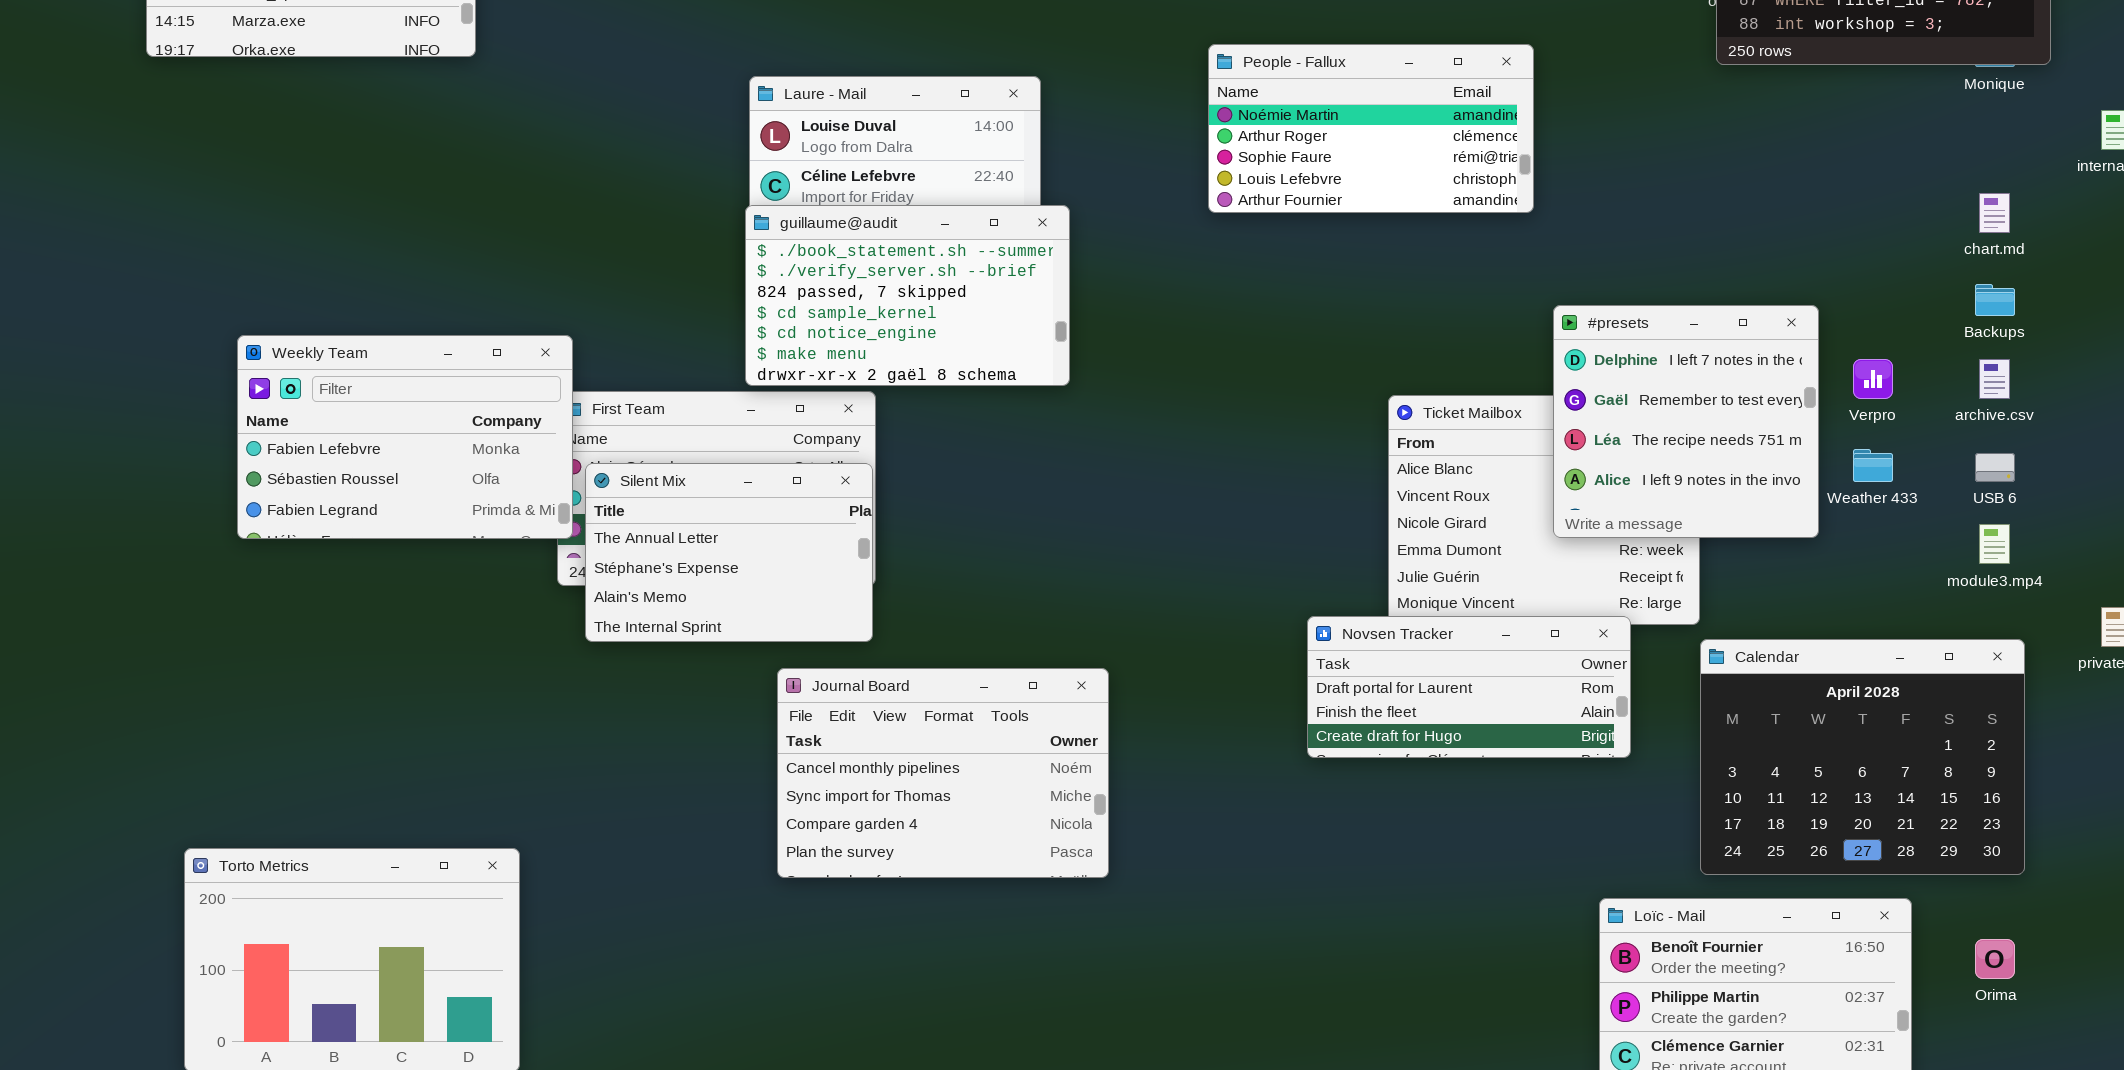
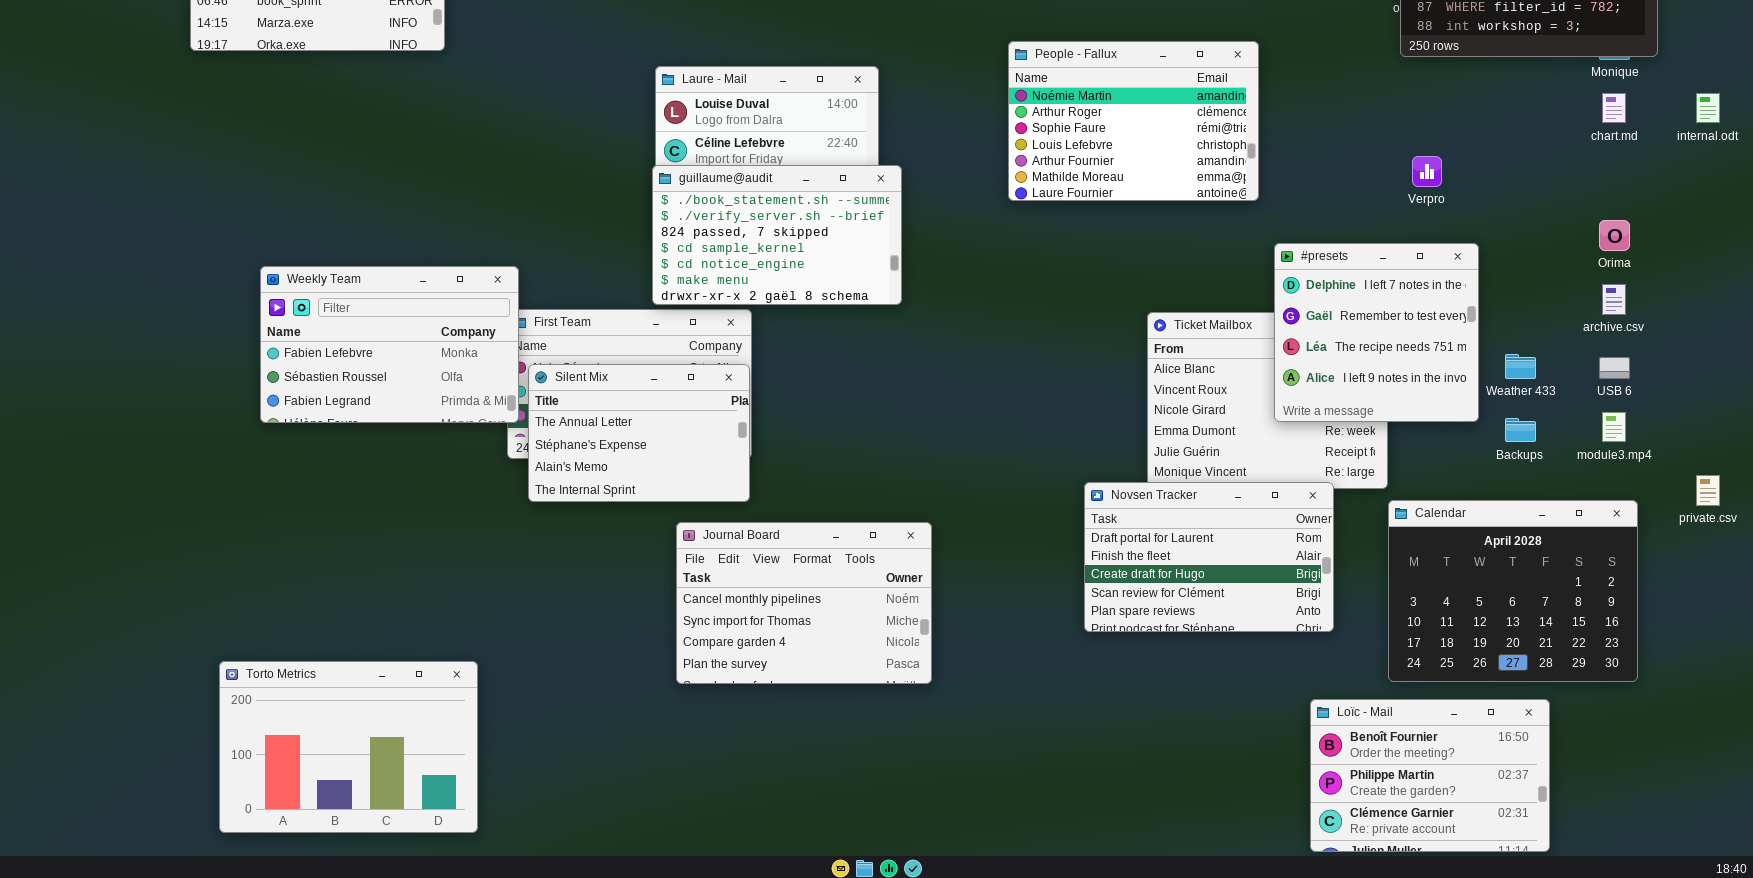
People - Fallux: [1208,44,1534,213] -> [1008,41,1259,201], resized
chart.md: [1979,193,2010,233] -> [1602,93,1626,123], moved
Backups: [1975,284,2015,316] -> [1505,418,1536,442], moved
Verpro: [1853,359,1893,399] -> [1412,156,1442,187], moved
Novsen Tracker: [1307,616,1631,758] -> [1084,482,1334,632], resized
Orima: [1975,939,2015,979] -> [1599,220,1630,251], moved

